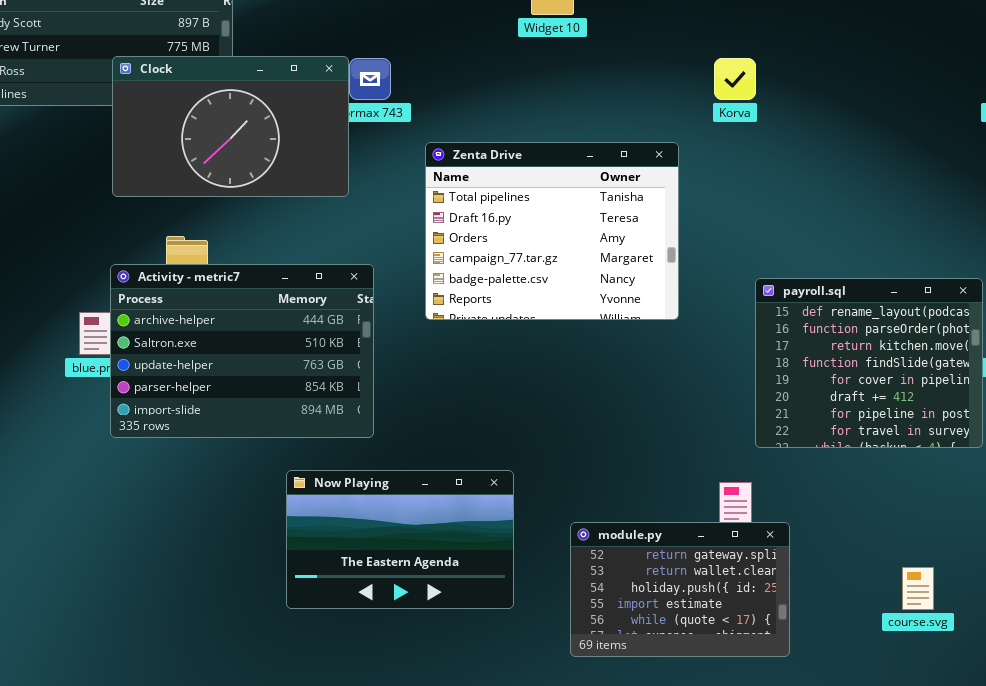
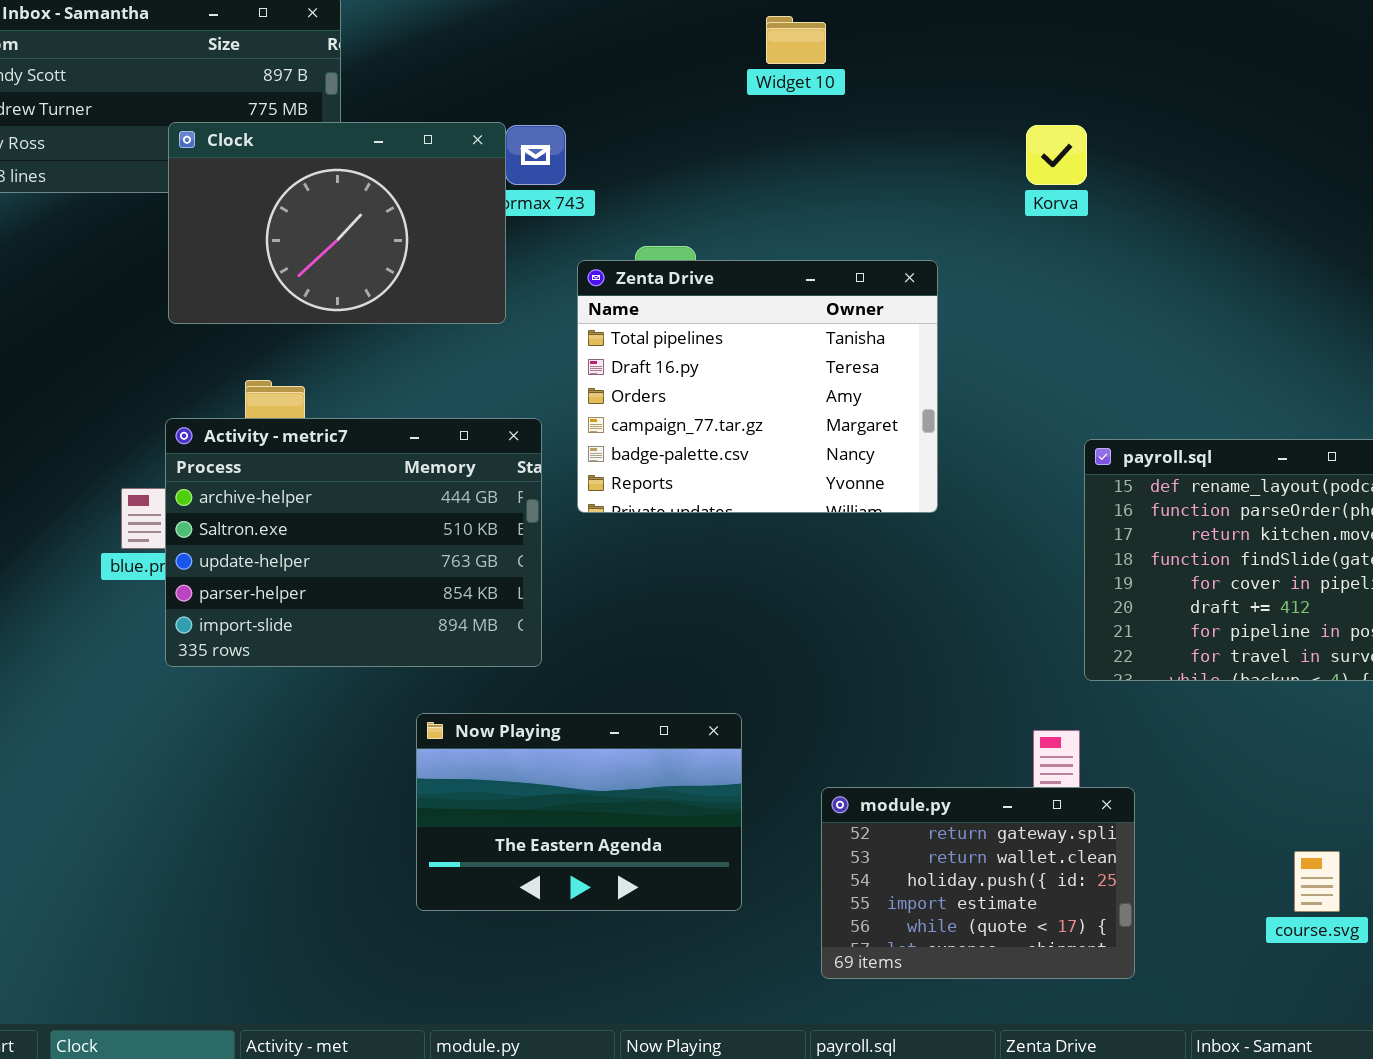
Zenta Drive: [425,142,679,320] -> [577,260,938,513], moved

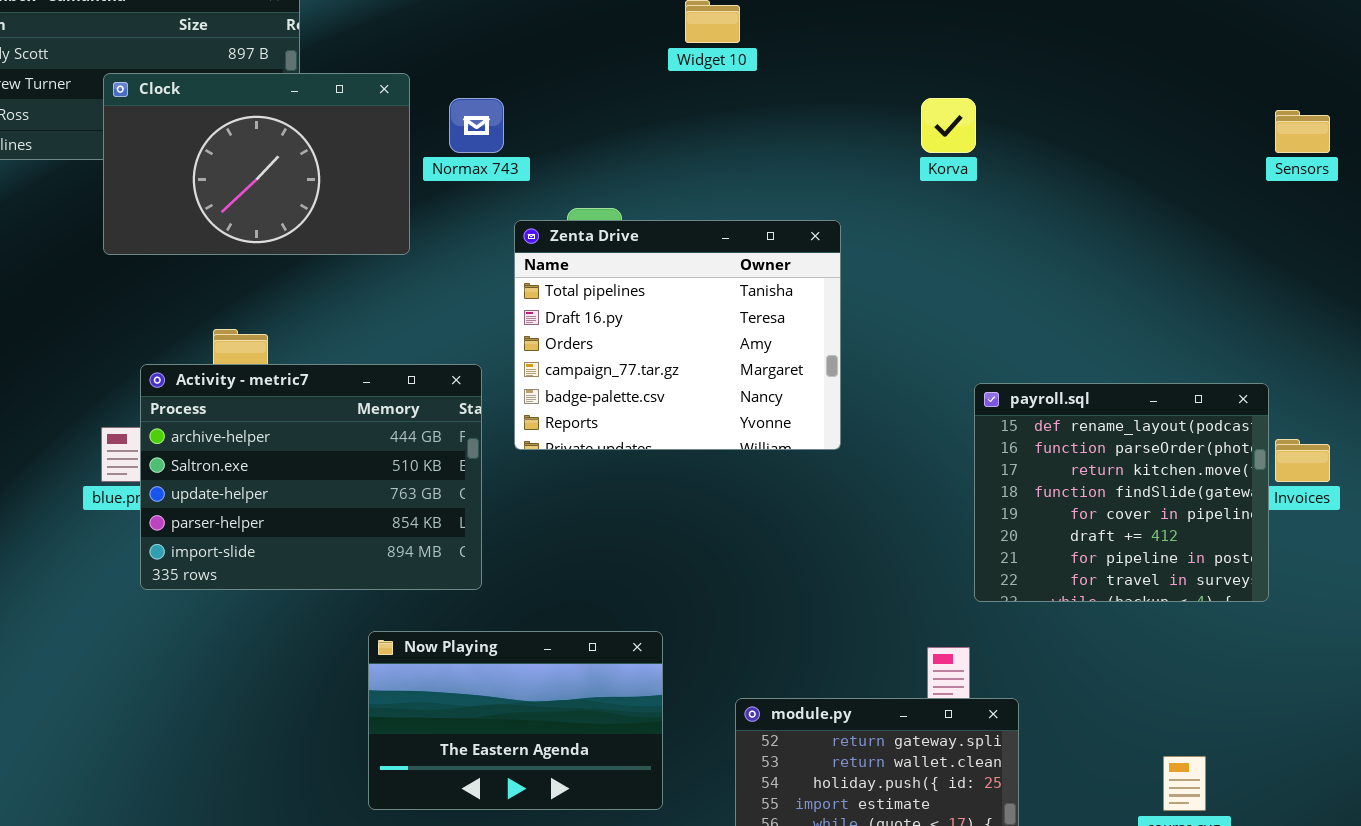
Clock: [168,122,506,324] -> [103,73,410,255], moved

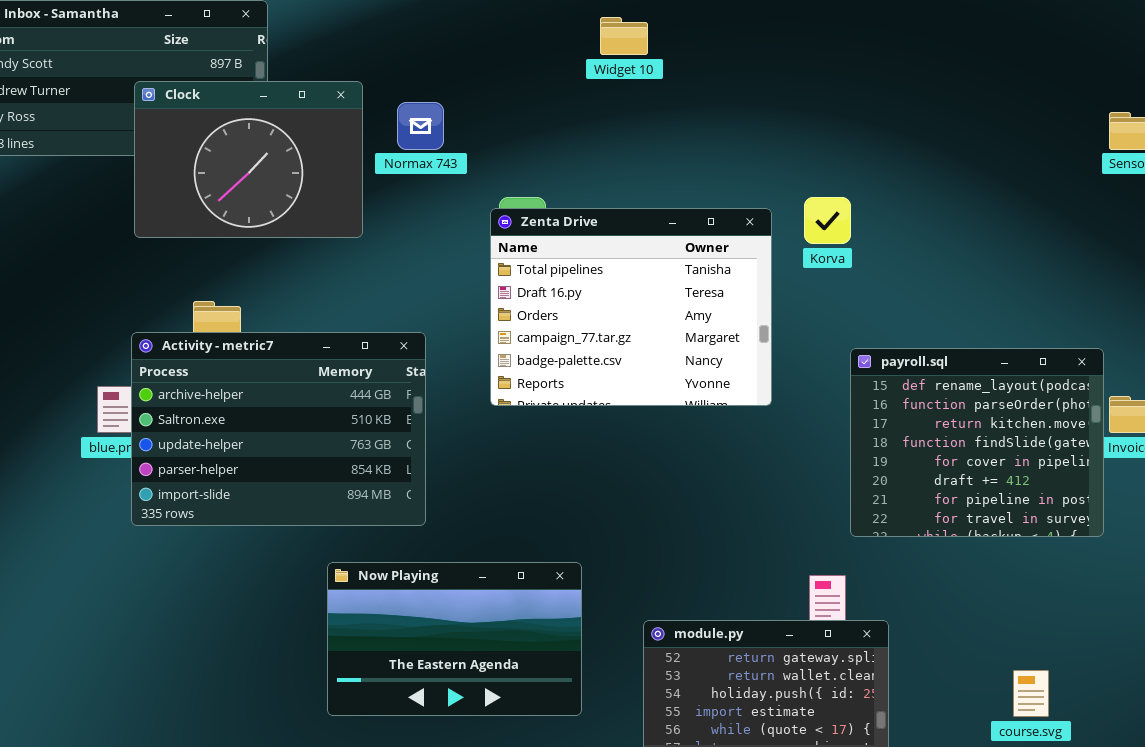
Clock: [103,73,410,255] -> [134,81,363,238], resized
Korva: [921,98,976,153] -> [804,197,851,244], moved
Zenta Drive: [514,220,841,450] -> [490,208,772,406], moved

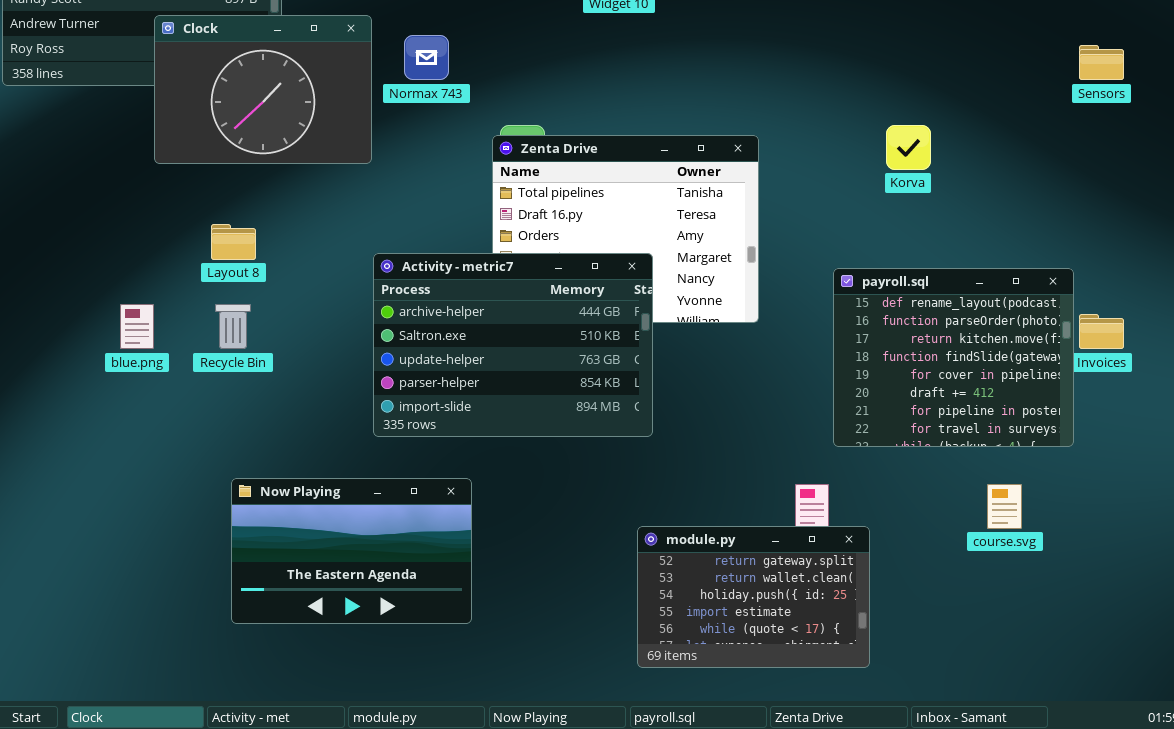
Korva: [804,197,851,244] -> [886,125,931,170], moved
Activity - metric7: [131,332,426,526] -> [373,253,653,437], moved
Now Playing: [327,562,582,716] -> [231,478,472,624], moved
course.svg: [1013,670,1049,717] -> [987,484,1022,529], moved

